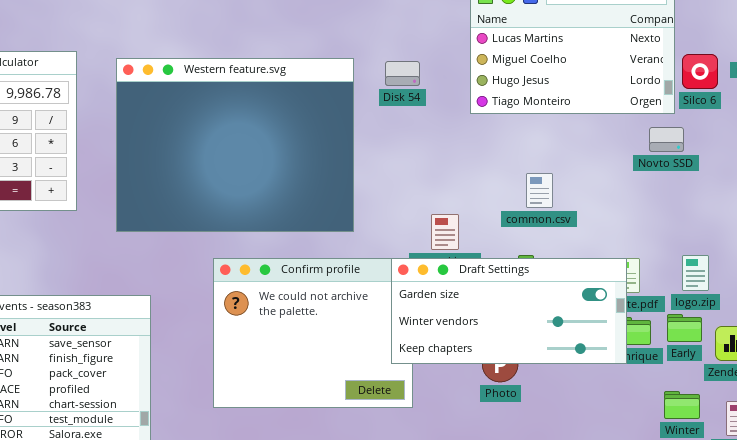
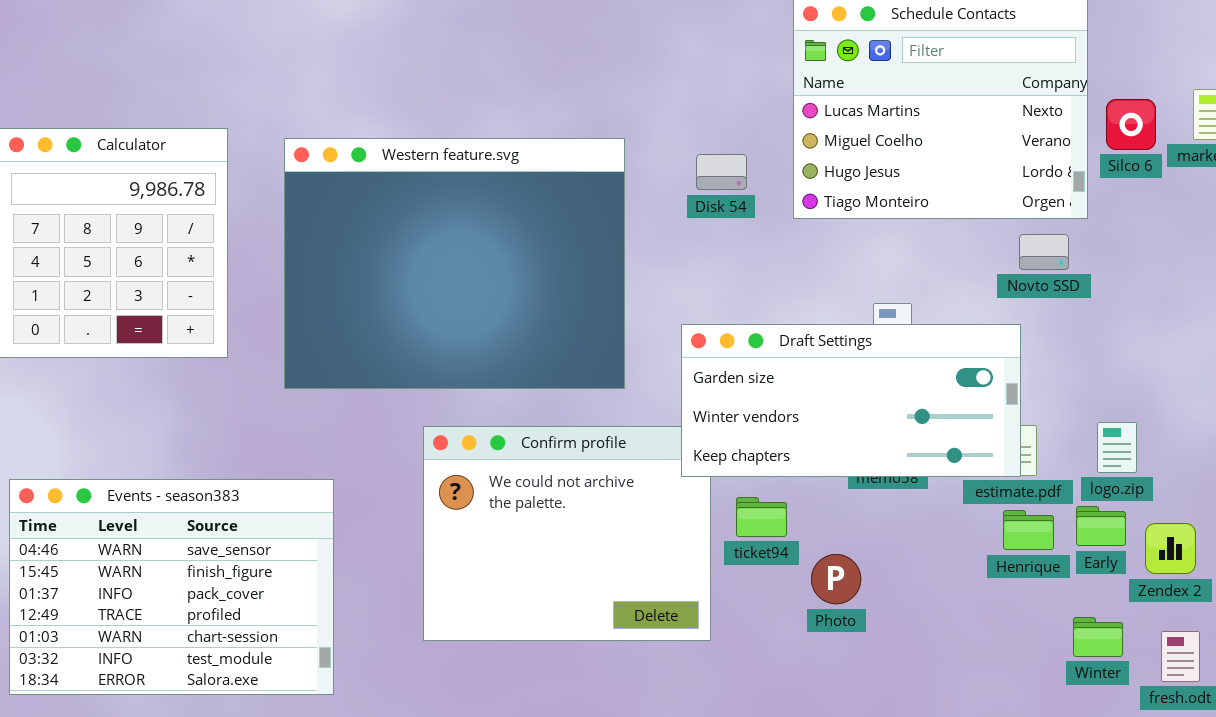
Silco 6: [682,54,718,89] -> [1106,99,1156,150], moved
Disk 54: [385,61,420,86] -> [696,154,747,190], moved
Novto SSD: [649,127,684,152] -> [1019,234,1069,270], moved
Draft Settings: [391,258,627,364] -> [681,324,1021,477], moved

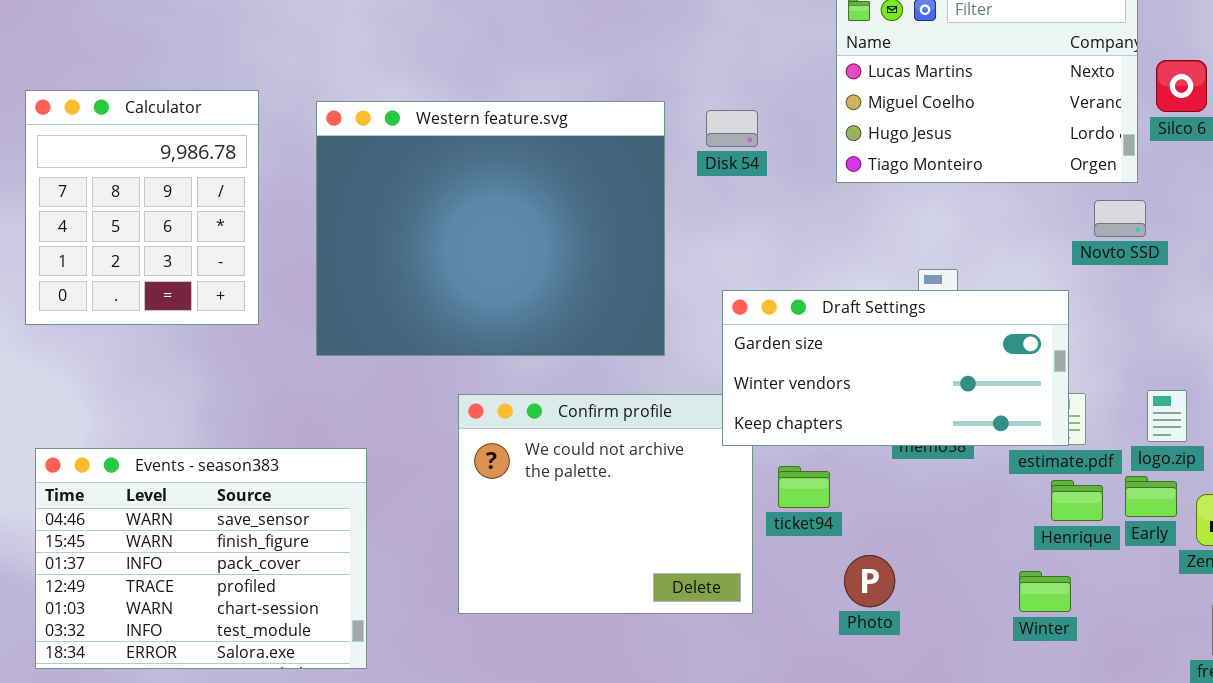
Disk 54: [696,154,747,190] -> [706,110,758,147], moved
Novto SSD: [1019,234,1069,270] -> [1094,200,1146,237], moved
Photo: [811,554,861,604] -> [844,555,895,607], moved
Winter: [1073,617,1123,657] -> [1019,571,1071,612], moved

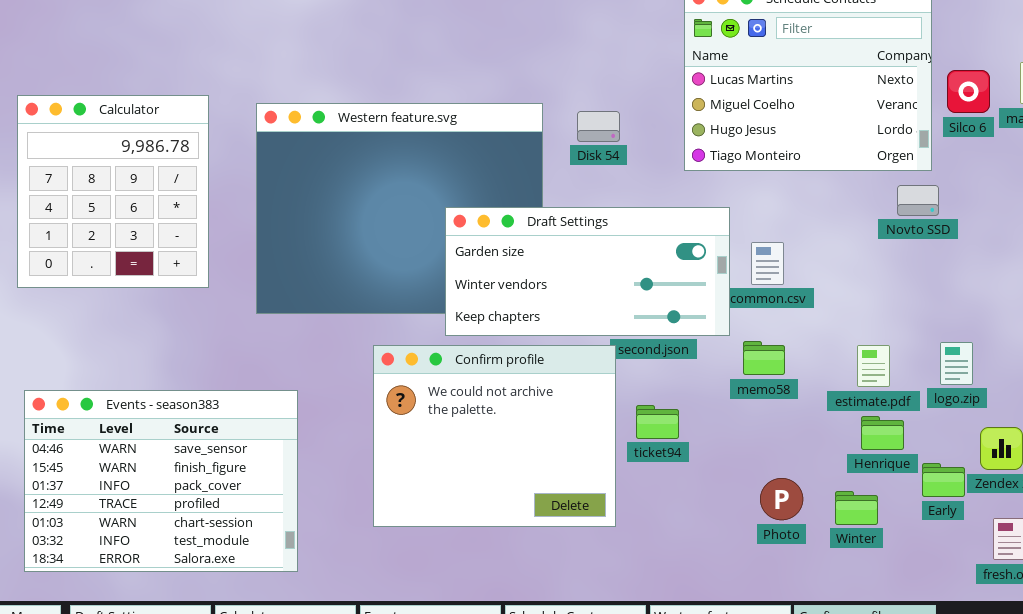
Draft Settings: [722,290,1069,446] -> [445,207,730,336], moved
Early: [1125,476,1177,517] -> [922,463,965,497], moved
Photo: [844,555,895,607] -> [760,478,803,520], moved

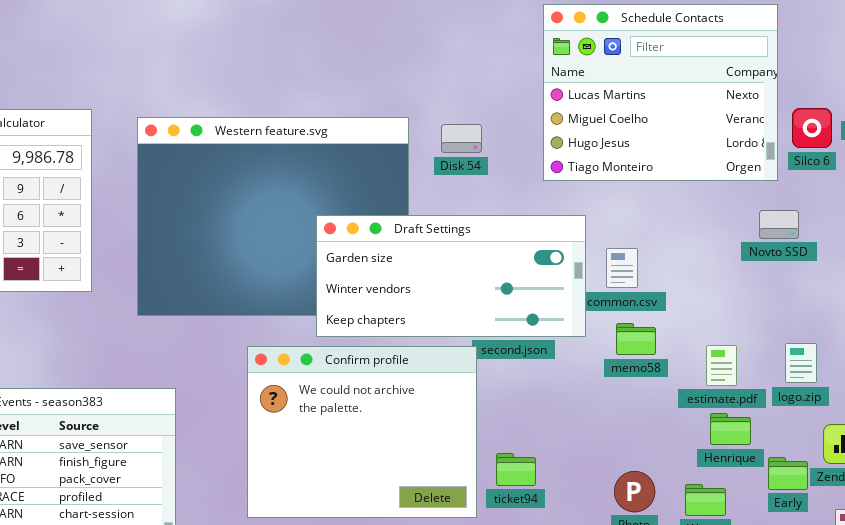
Silco 6: [947,70,990,113] -> [792,108,832,148], moved
Novto SSD: [897,185,939,216] -> [759,210,799,239], moved
memo58: [743,341,785,375] -> [616,323,656,355], moved
ticket94: [636,405,679,439] -> [496,453,536,486], moved

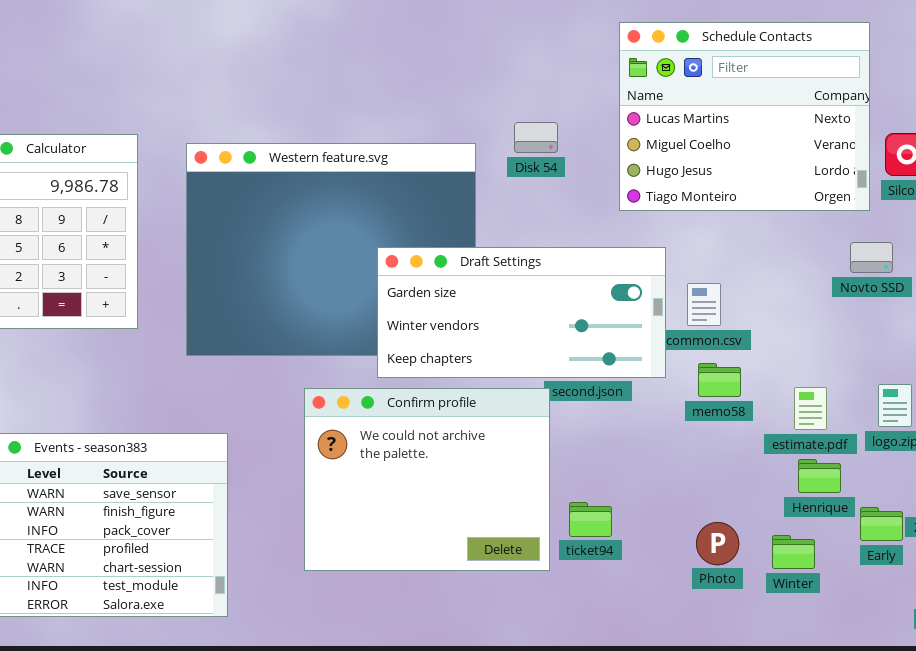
Disk 54: [441,124,482,153] -> [514,122,558,153], moved

